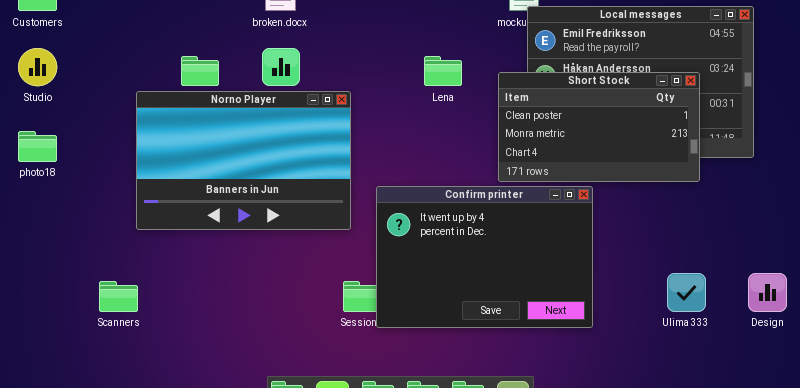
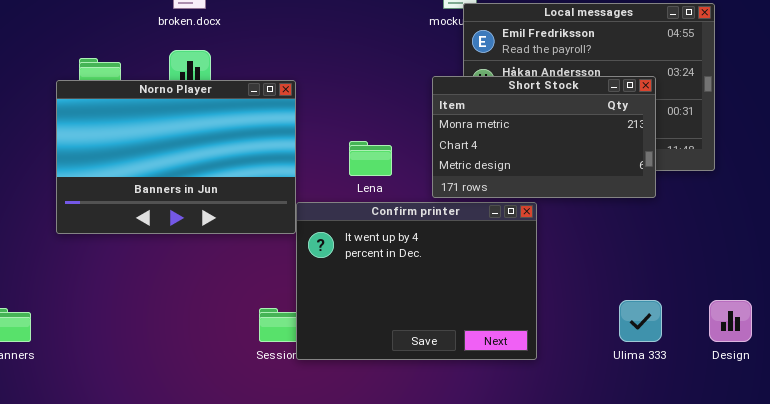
Lena: [424,56,462,86] -> [349,141,392,176], moved
Short Stock: [498,72,700,182] -> [432,76,656,198], scrolled down 1 row
Norno Player: [136,91,351,230] -> [56,80,296,234], moved

